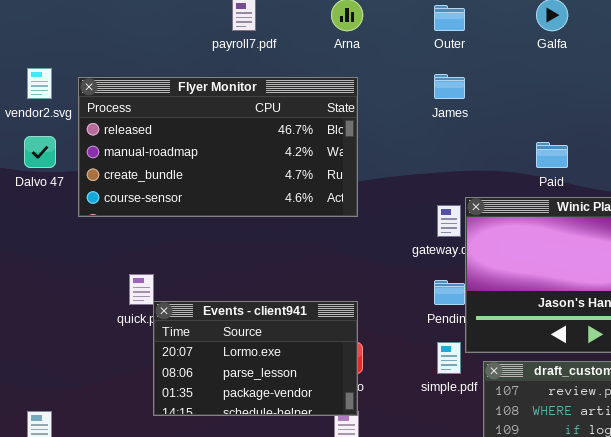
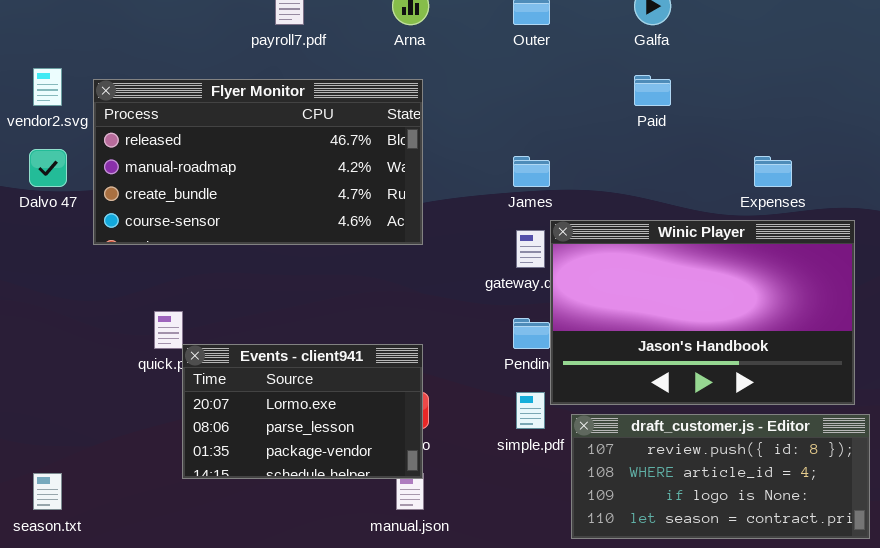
James: [434,74,465,99] -> [513,156,550,187], moved
Paid: [536,142,568,168] -> [634,75,671,106], moved

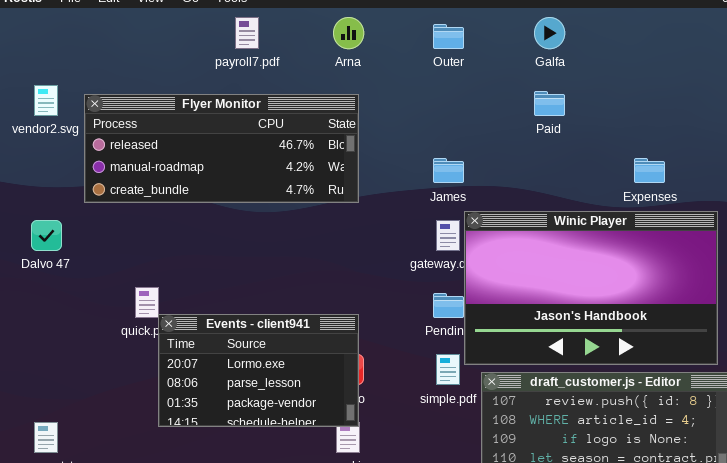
Flyer Monitor: [93,79,423,245] -> [84,94,359,203], resized
Dalvo 47: [29,149,67,187] -> [31,220,62,251], moved

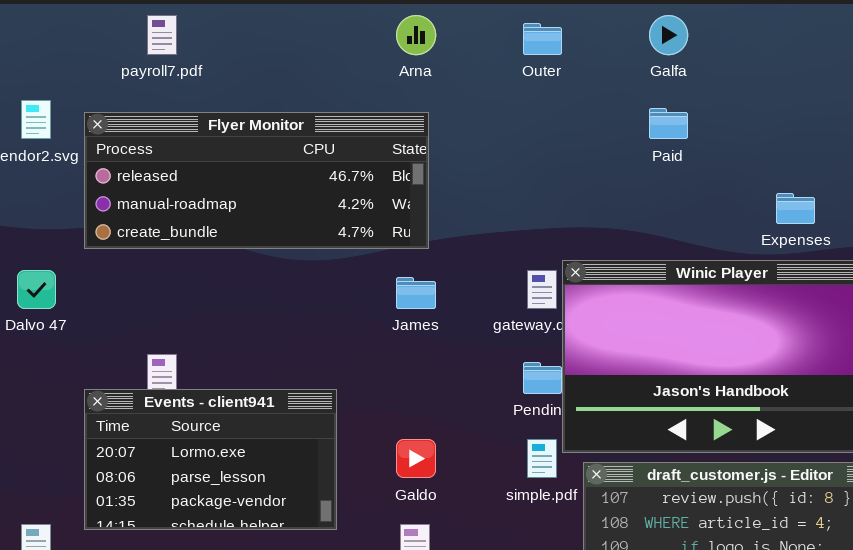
payroll7.pdf: [235,17,259,49] -> [147,15,177,55], moved
James: [433,158,464,183] -> [396,277,436,309], moved
Events - client941: [158,314,359,427] -> [84,389,337,530], moved

